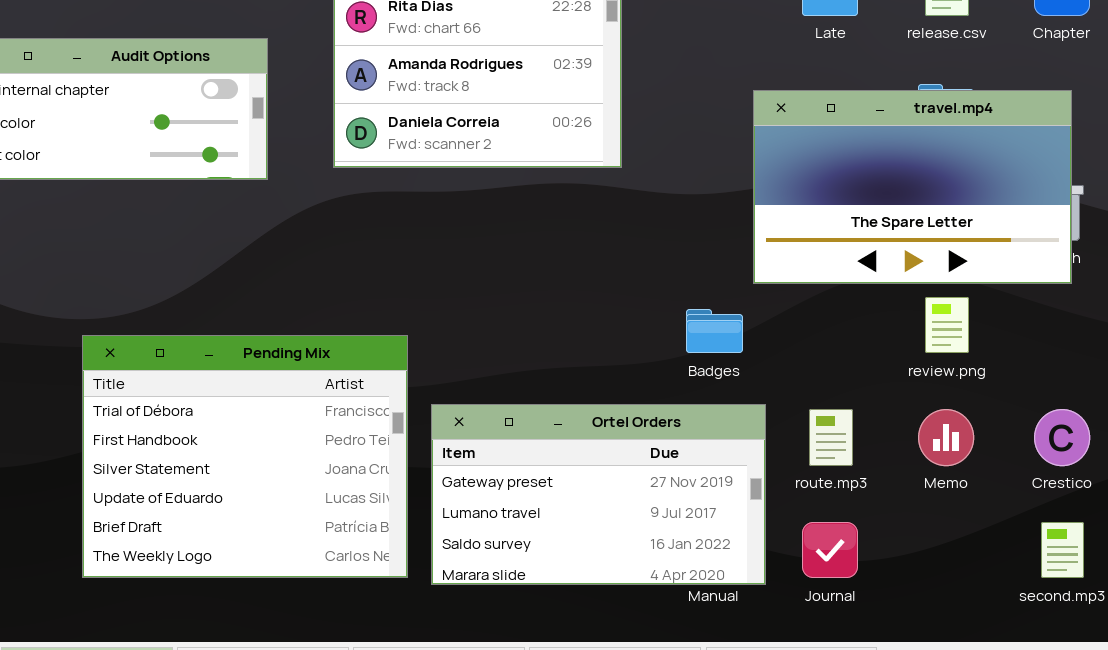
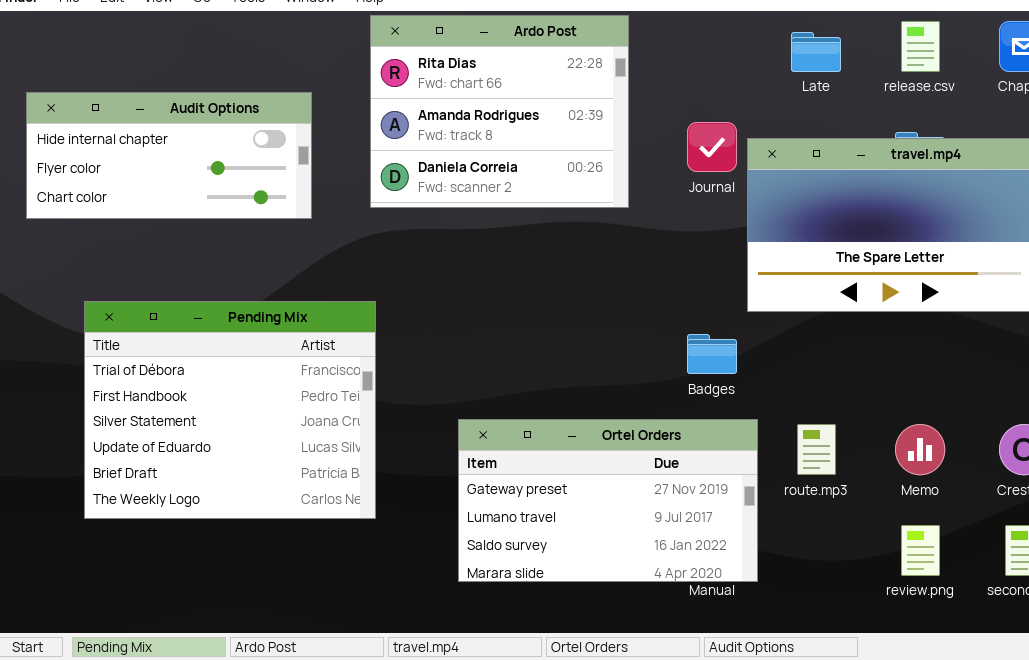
review.png: [925,297,969,353] -> [901,525,940,576], moved
Pending Mix: [82,335,408,578] -> [84,301,376,519], moved
Journal: [802,522,858,578] -> [687,122,737,172], moved

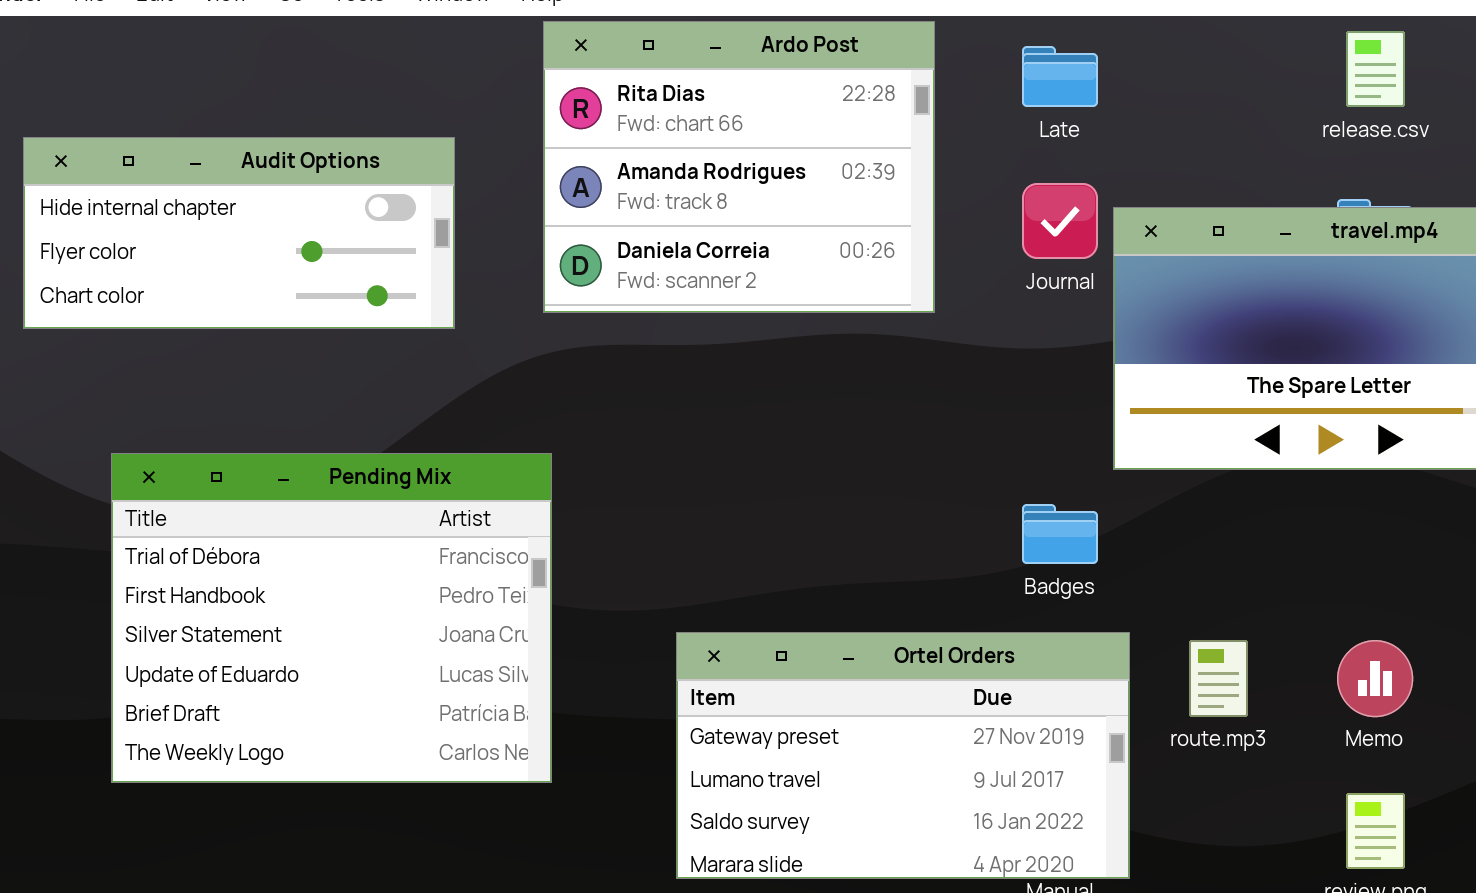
Late: [791,32,841,72] -> [1022,46,1098,107], moved

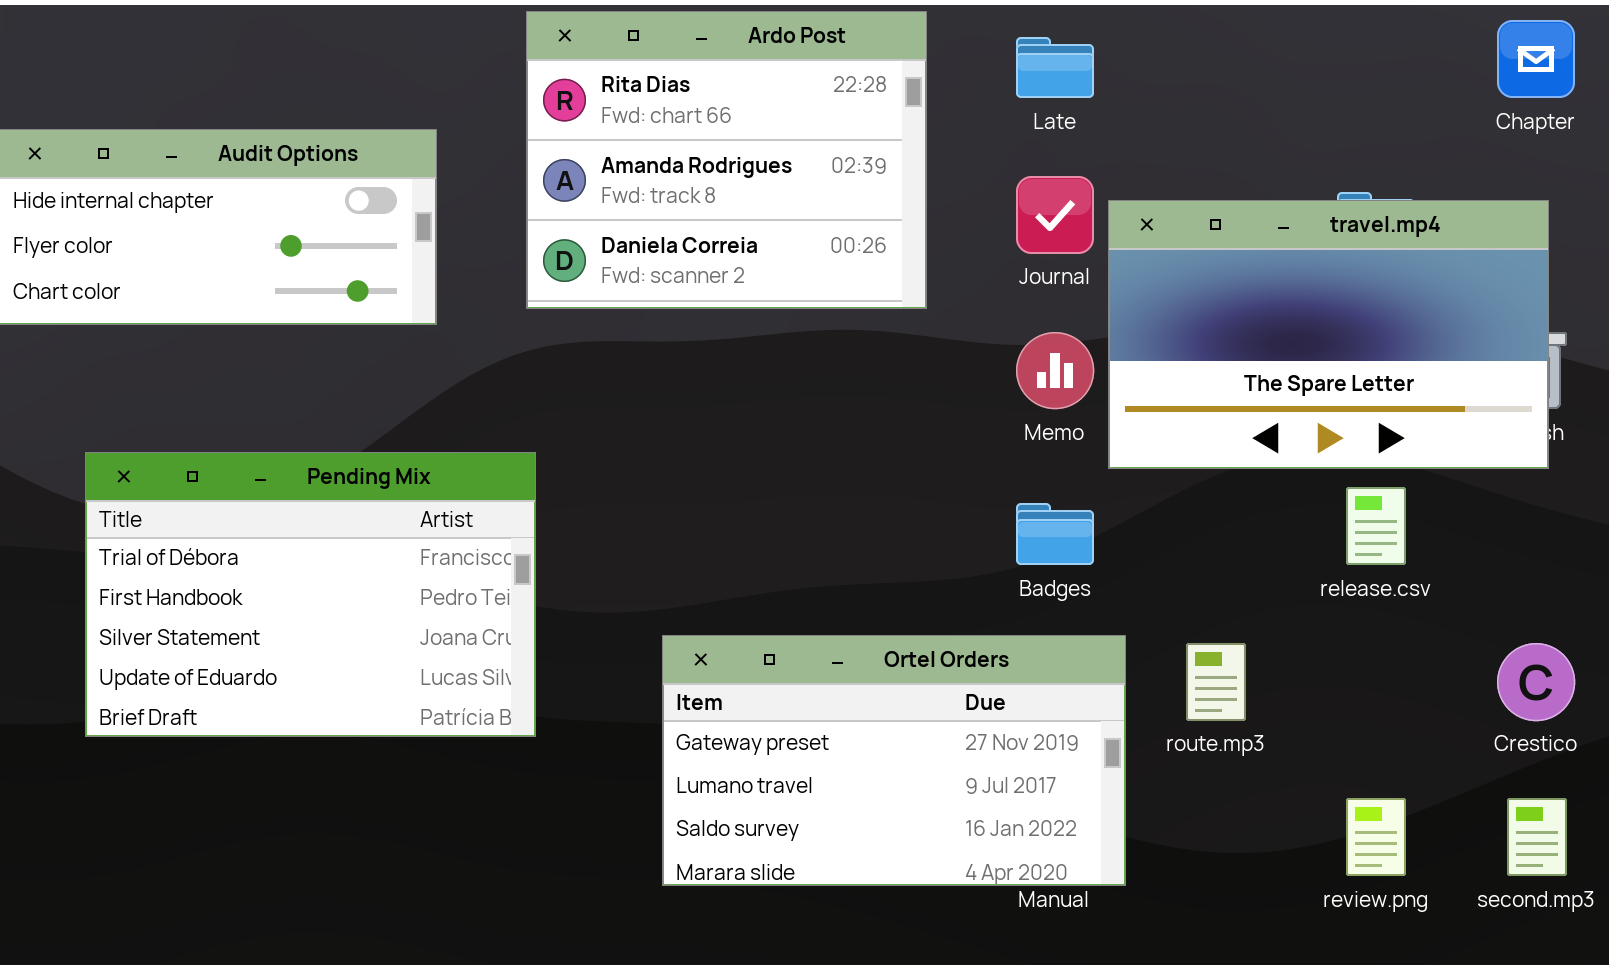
release.csv: [1346,31,1405,107] -> [1346,487,1406,565], moved
Pending Mix: [111,453,552,783] -> [85,452,536,737], resized
Memo: [1337,640,1413,717] -> [1016,332,1094,409], moved

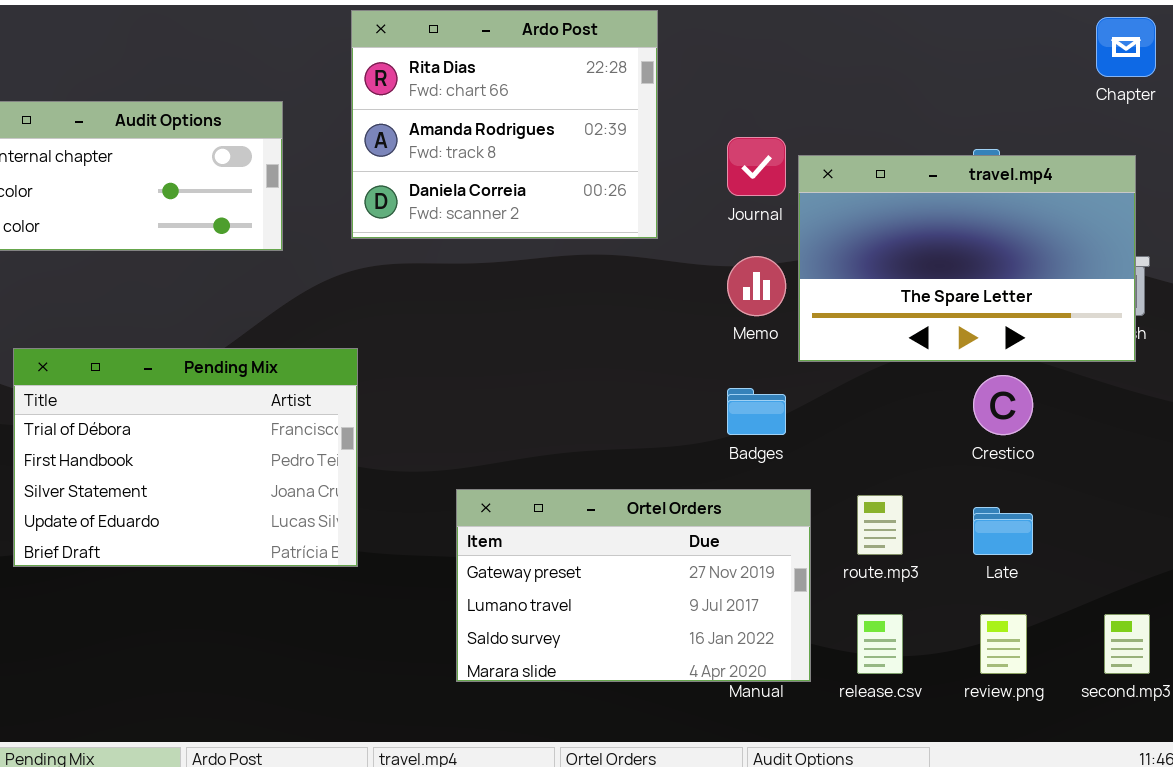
Late: [1016,37,1094,98] -> [973,507,1033,555], moved
release.csv: [1346,487,1406,565] -> [857,614,903,674], moved
Crestico: [1497,643,1575,721] -> [973,375,1033,435], moved

